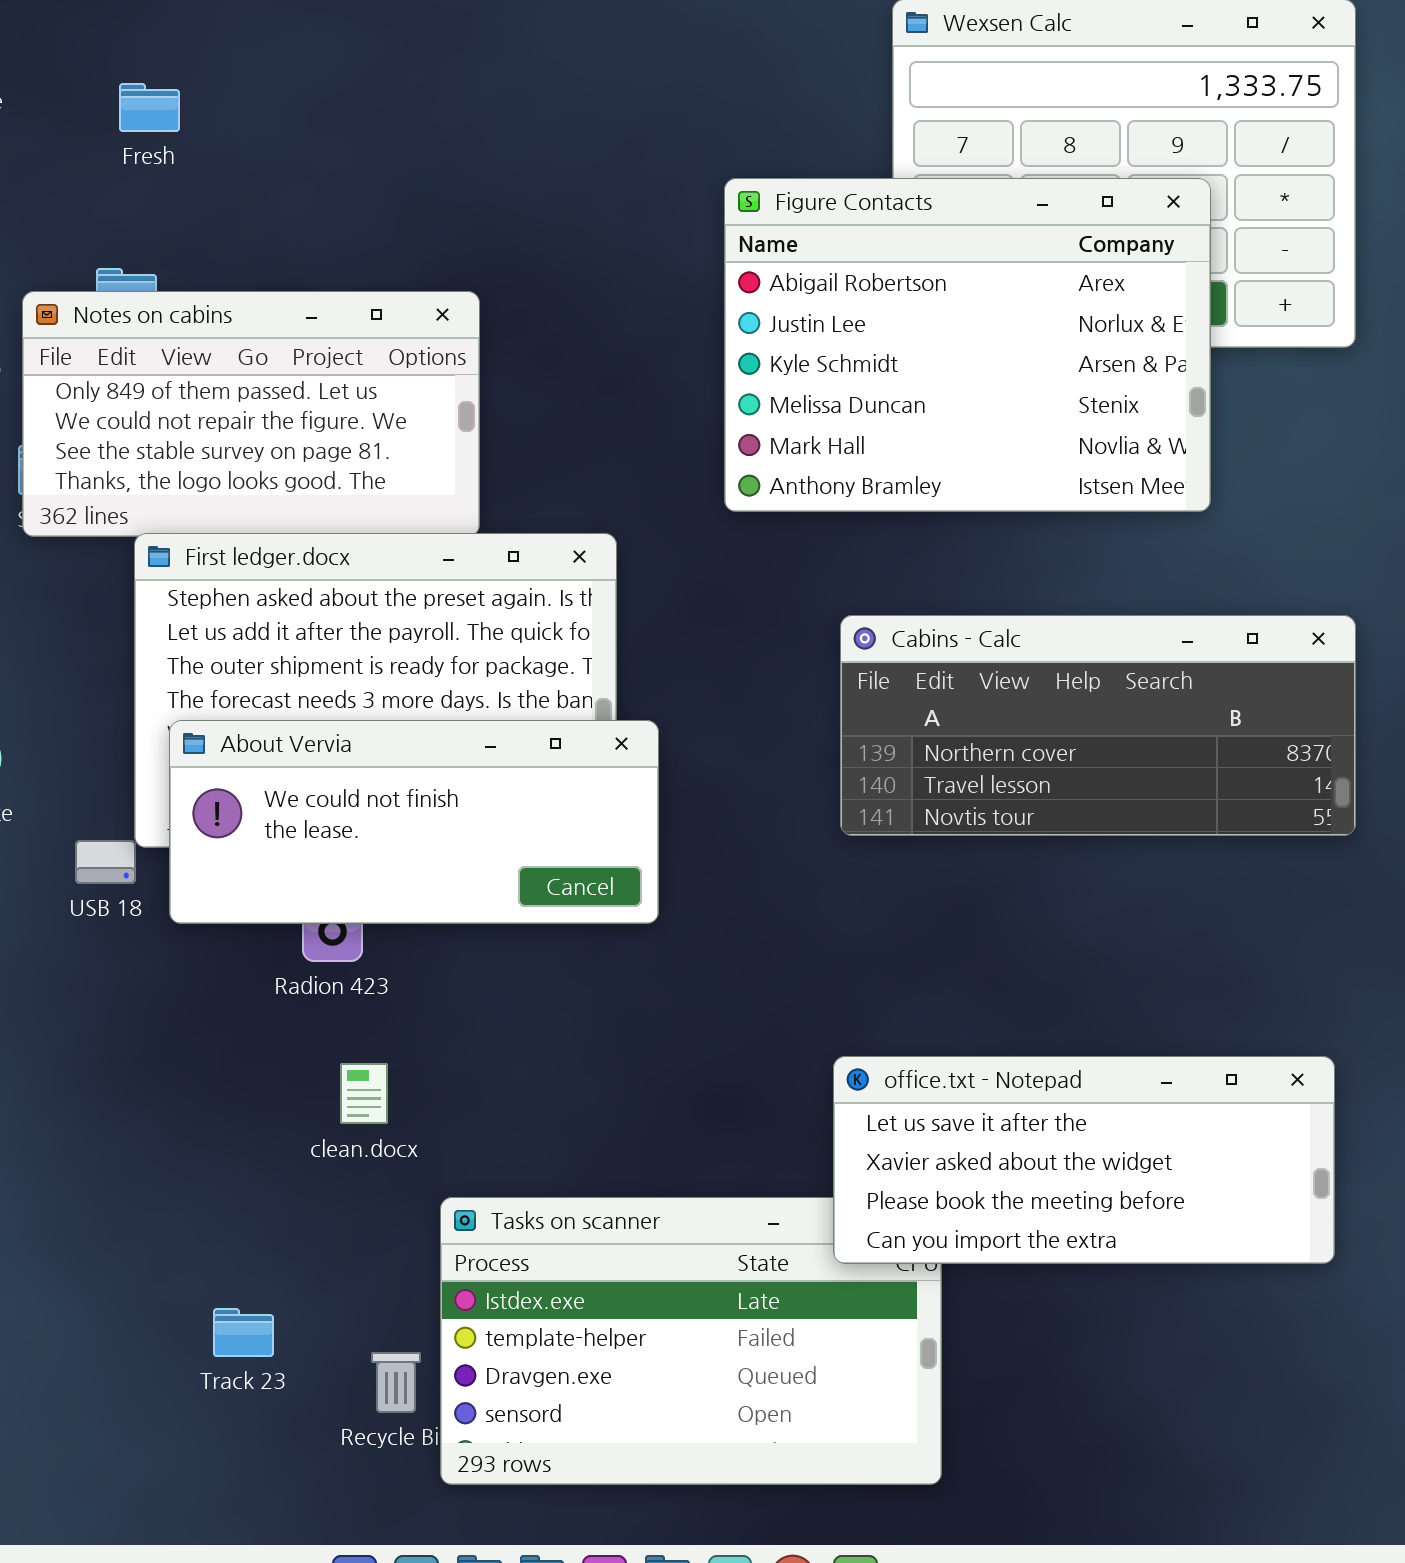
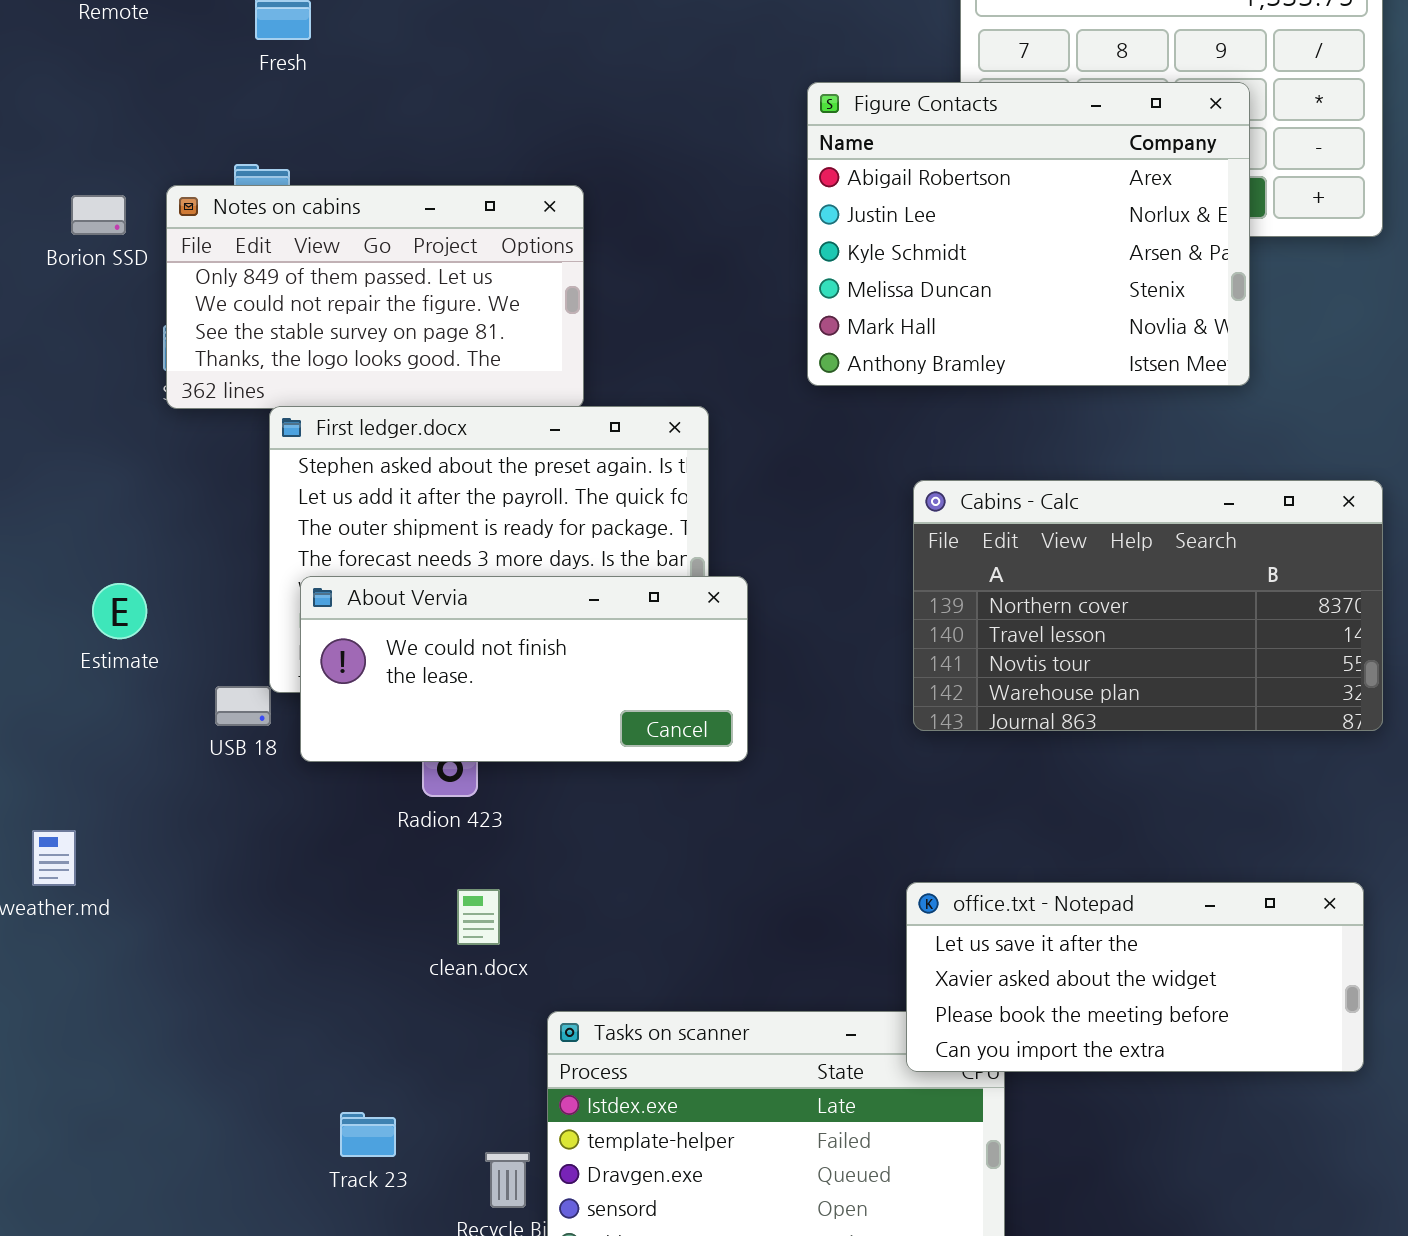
Cabins - Calc: [840,615,1356,836] -> [913,480,1383,731], resized

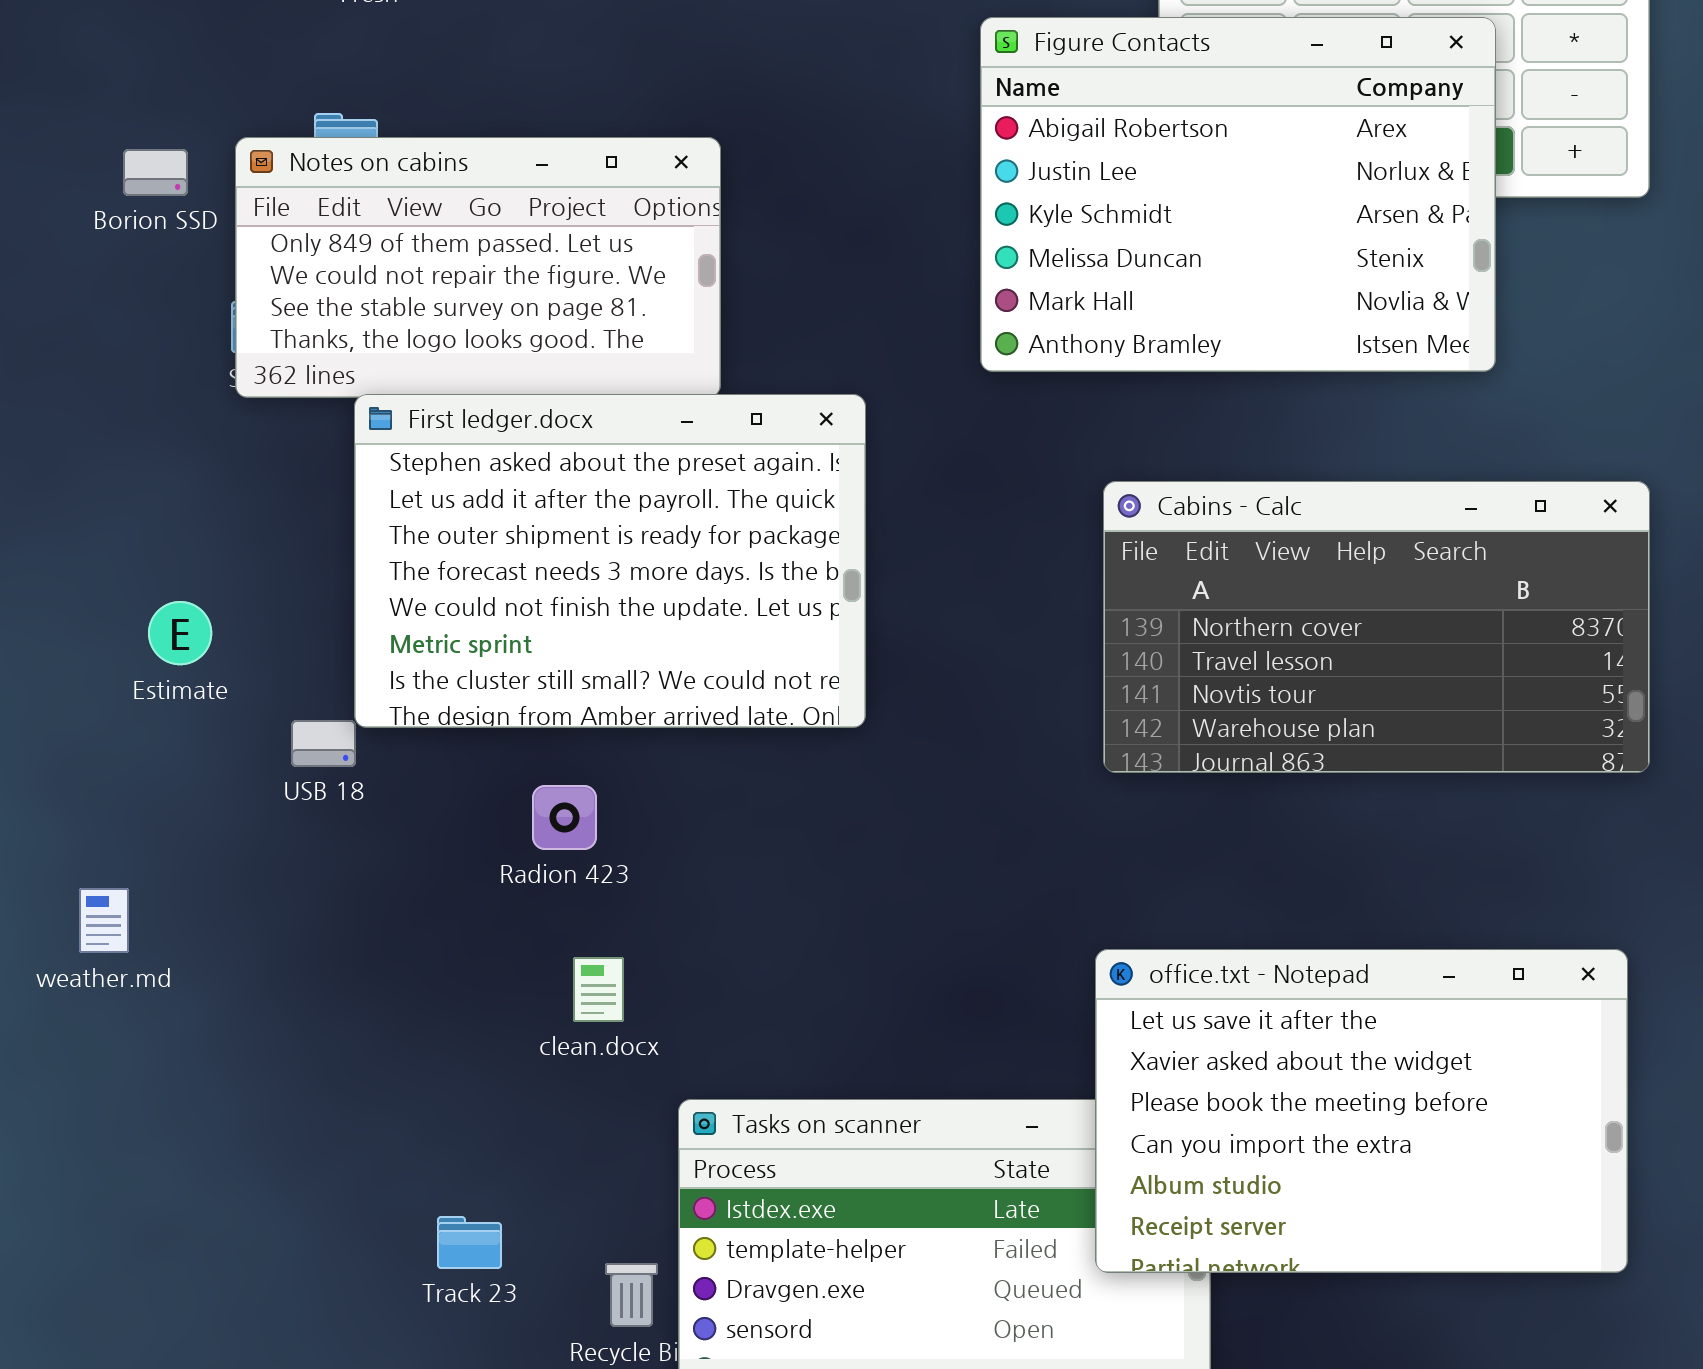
About Vervia: [300,576,748,762] -> none, closed
office.txt - Notepad: [906,882,1364,1072] -> [1095,949,1628,1273], resized

